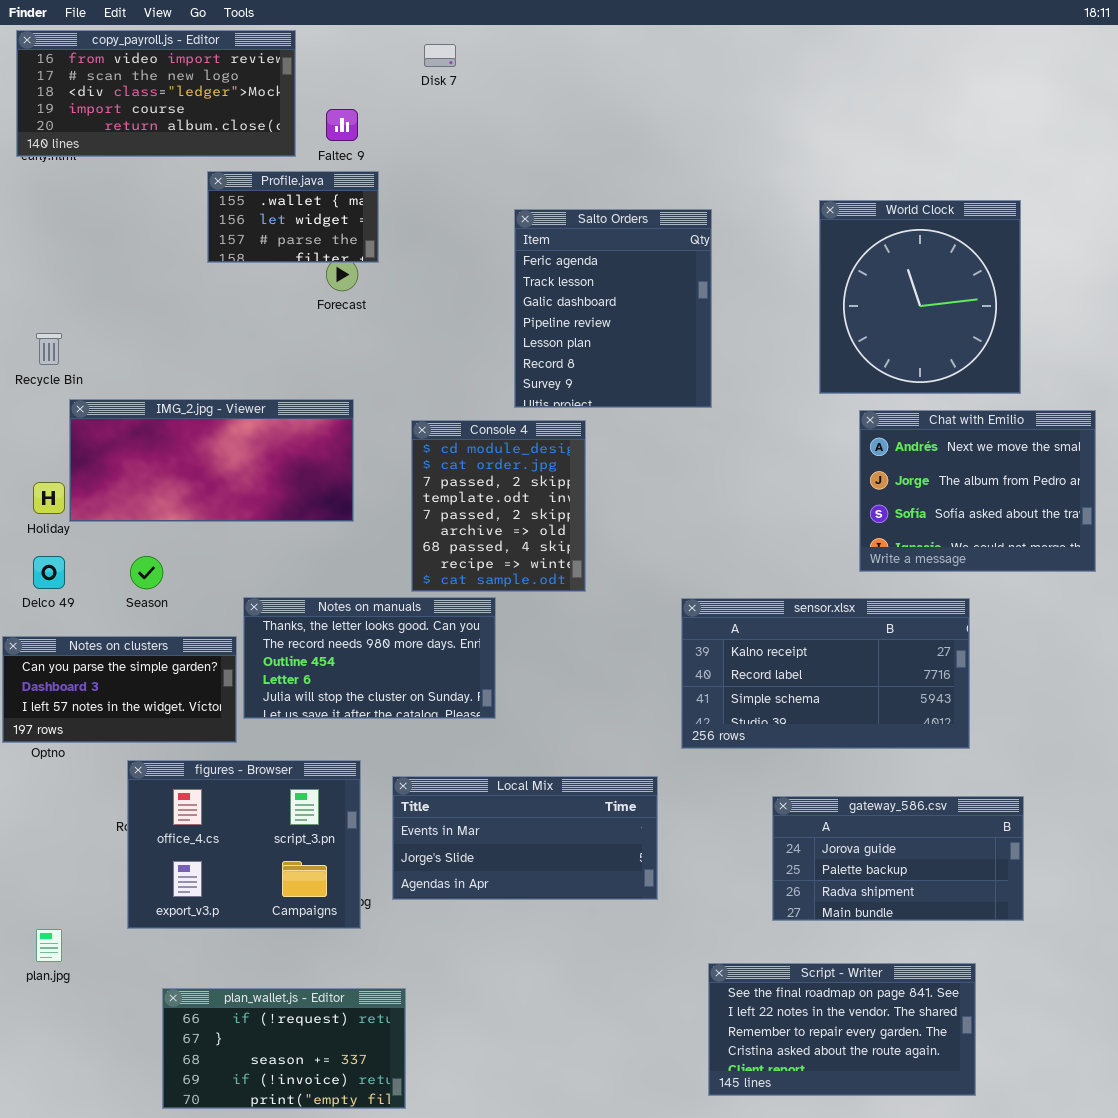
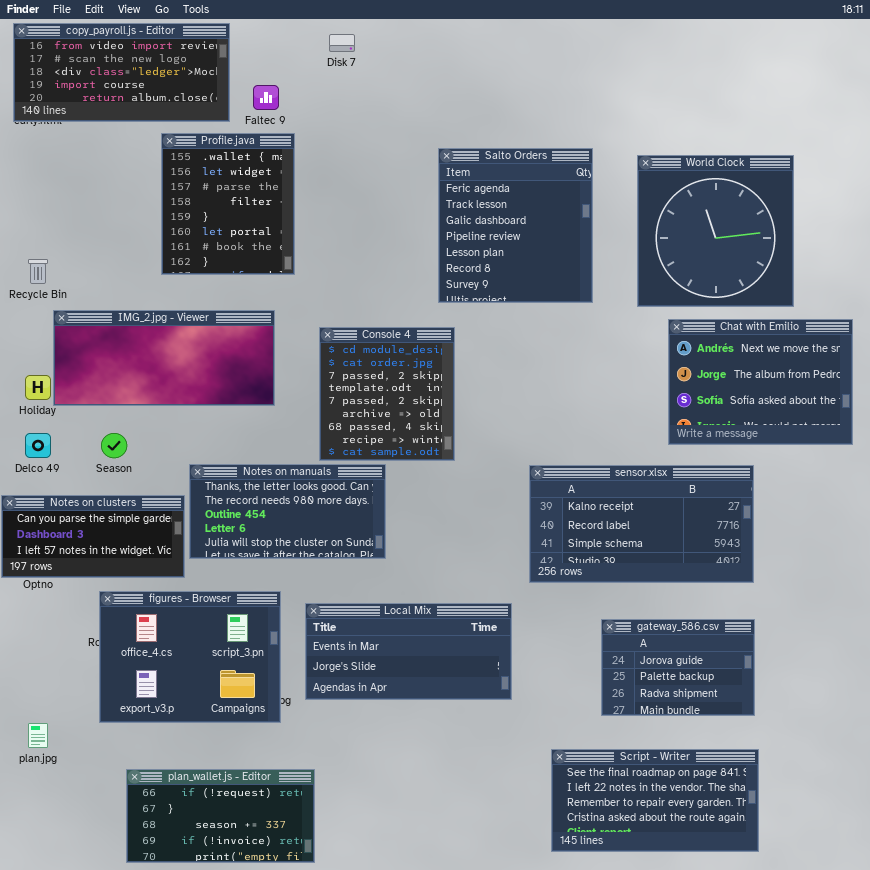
Profile.java: [207,171,379,263] -> [161,133,295,275], resized
Salto Orders: [514,209,712,408] -> [438,148,593,303], moved
gateway_586.csv: [772,796,1024,921] -> [601,619,755,716], resized

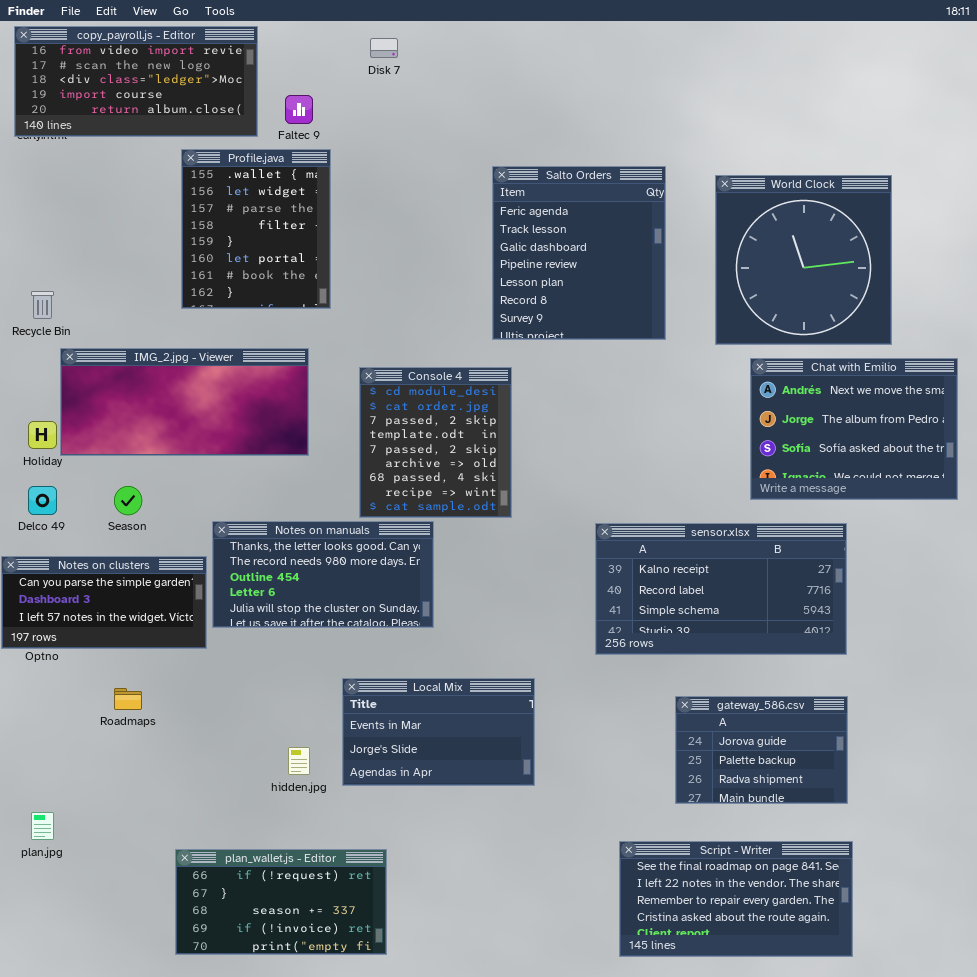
figures - Browser: [99,591,281,723] -> none, closed
Local Mix: [305,603,512,700] -> [342,678,535,786], resized
plan_wallet.js - Editor: [126,769,315,863] -> [175,849,387,955], moved

